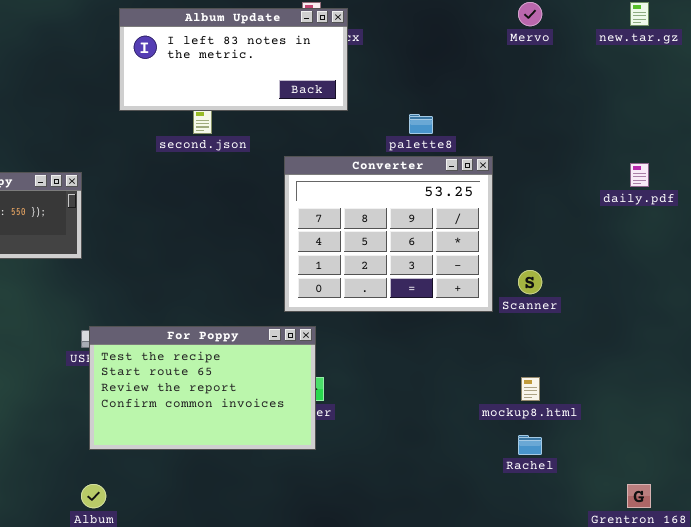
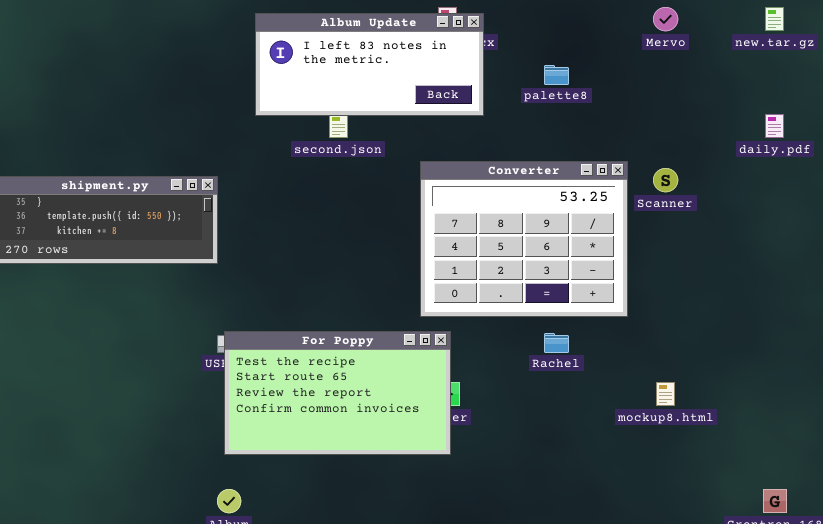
palette8: [409,114,433,134] -> [544,65,569,85], moved
daily.pdf: [630,163,649,187] -> [765,114,784,138], moved
Scanner: [518,270,542,294] -> [653,168,678,192], moved
Rachel: [518,435,542,455] -> [544,333,569,353], moved

